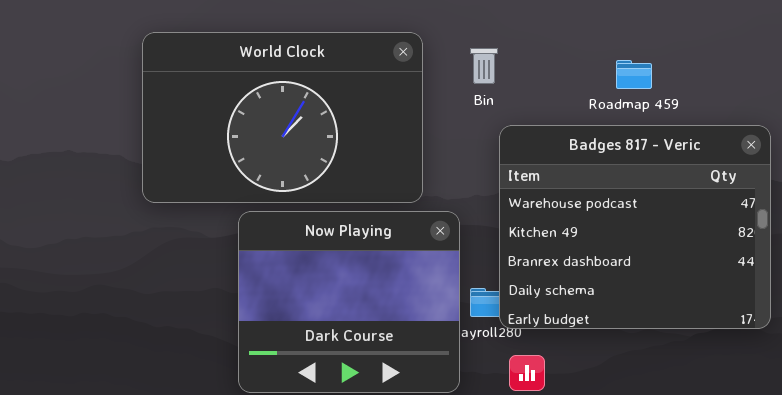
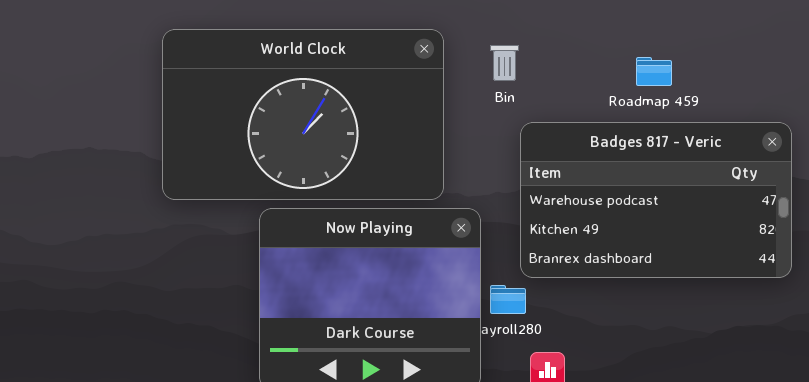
Badges 817 - Veric: [499,125,771,329] -> [520,122,792,278], resized

